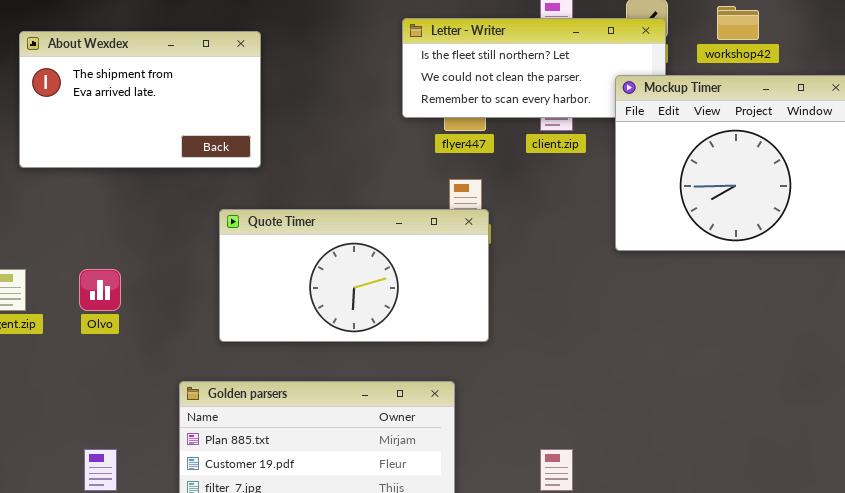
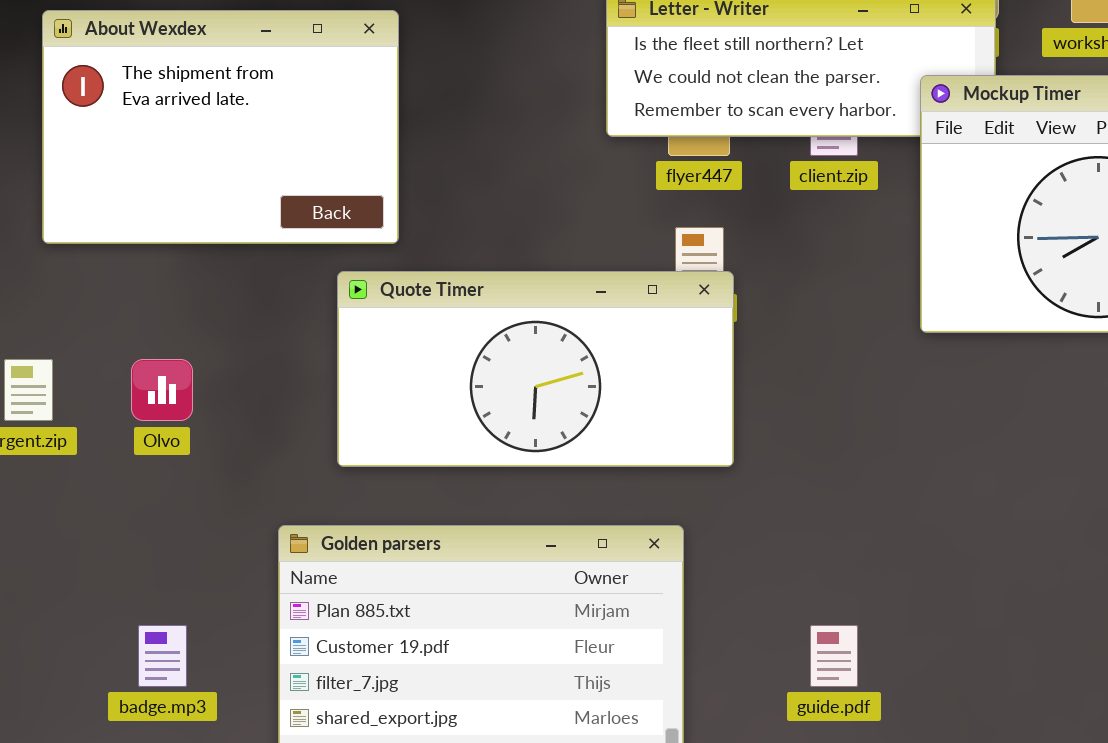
About Wexdex: [19,31,261,168] -> [42,10,399,244], resized

